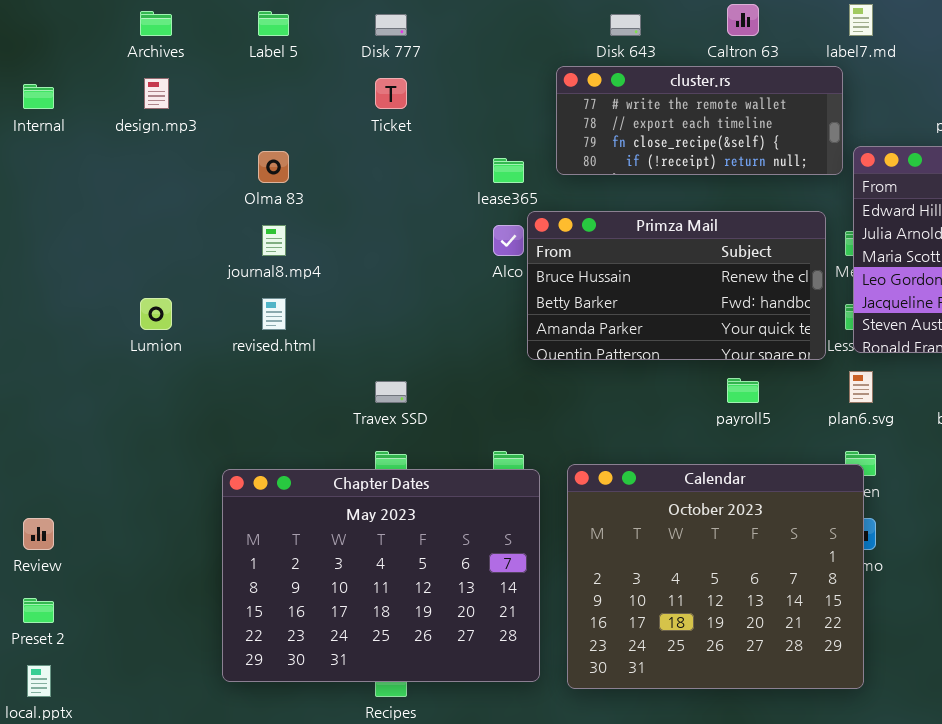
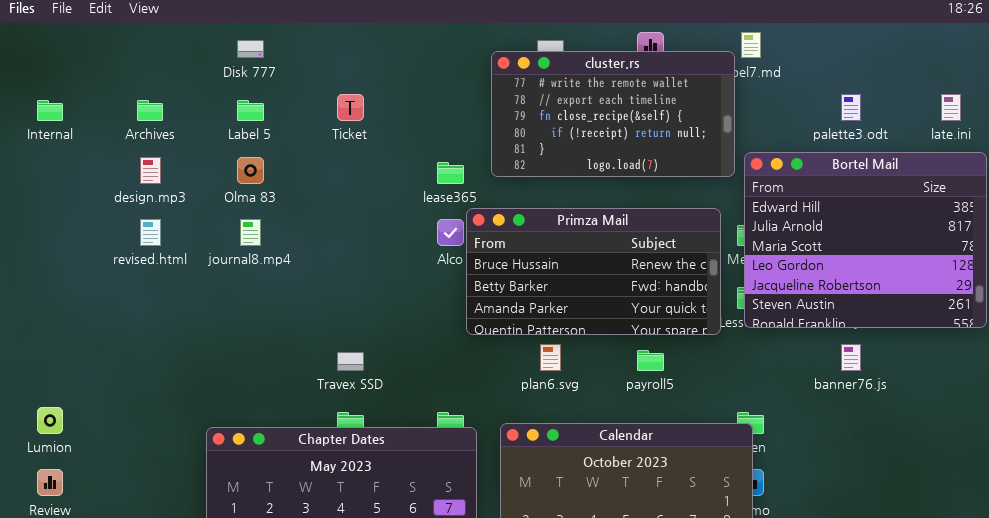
Archives: [140,11,172,36] -> [137,100,163,121], moved
Label 5: [258,11,289,36] -> [237,100,264,121], moved
Disk 777: [375,14,407,36] -> [237,40,264,58], moved
cluster.rs: [556,66,843,175] -> [491,51,735,177], resized
design.mp3: [144,78,169,109] -> [140,157,161,184], moved
Lumion: [140,298,172,330] -> [37,407,63,434], moved
revised.html: [262,298,286,330] -> [140,219,161,246], moved
plan6.svg: [849,371,873,403] -> [540,344,561,371], moved

